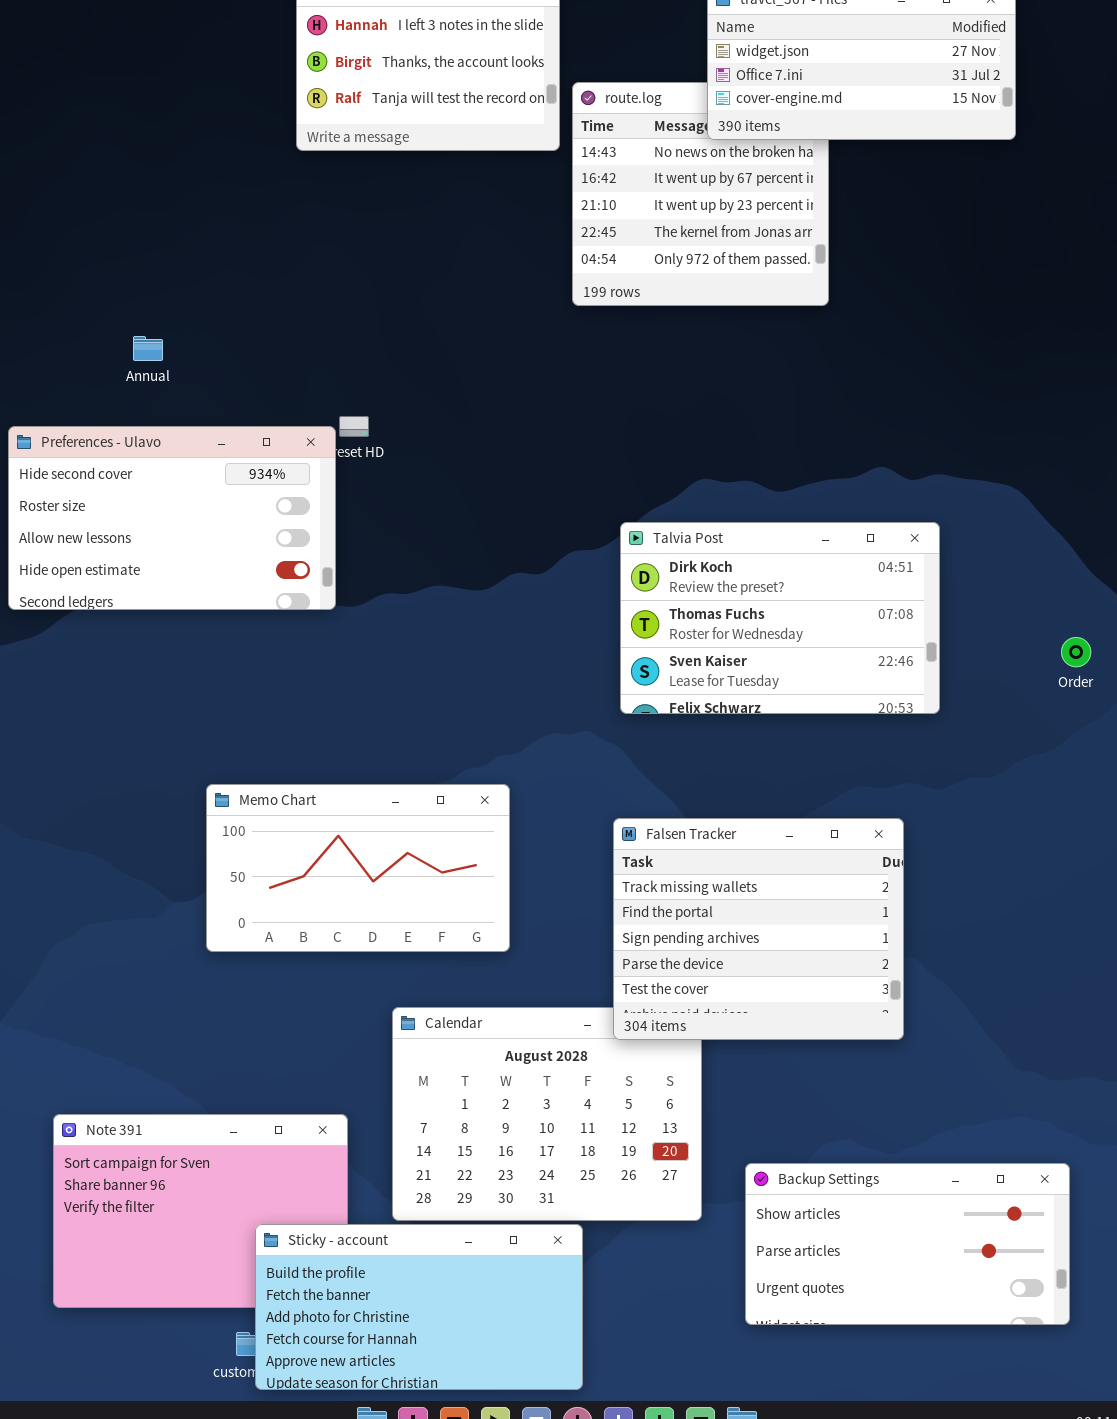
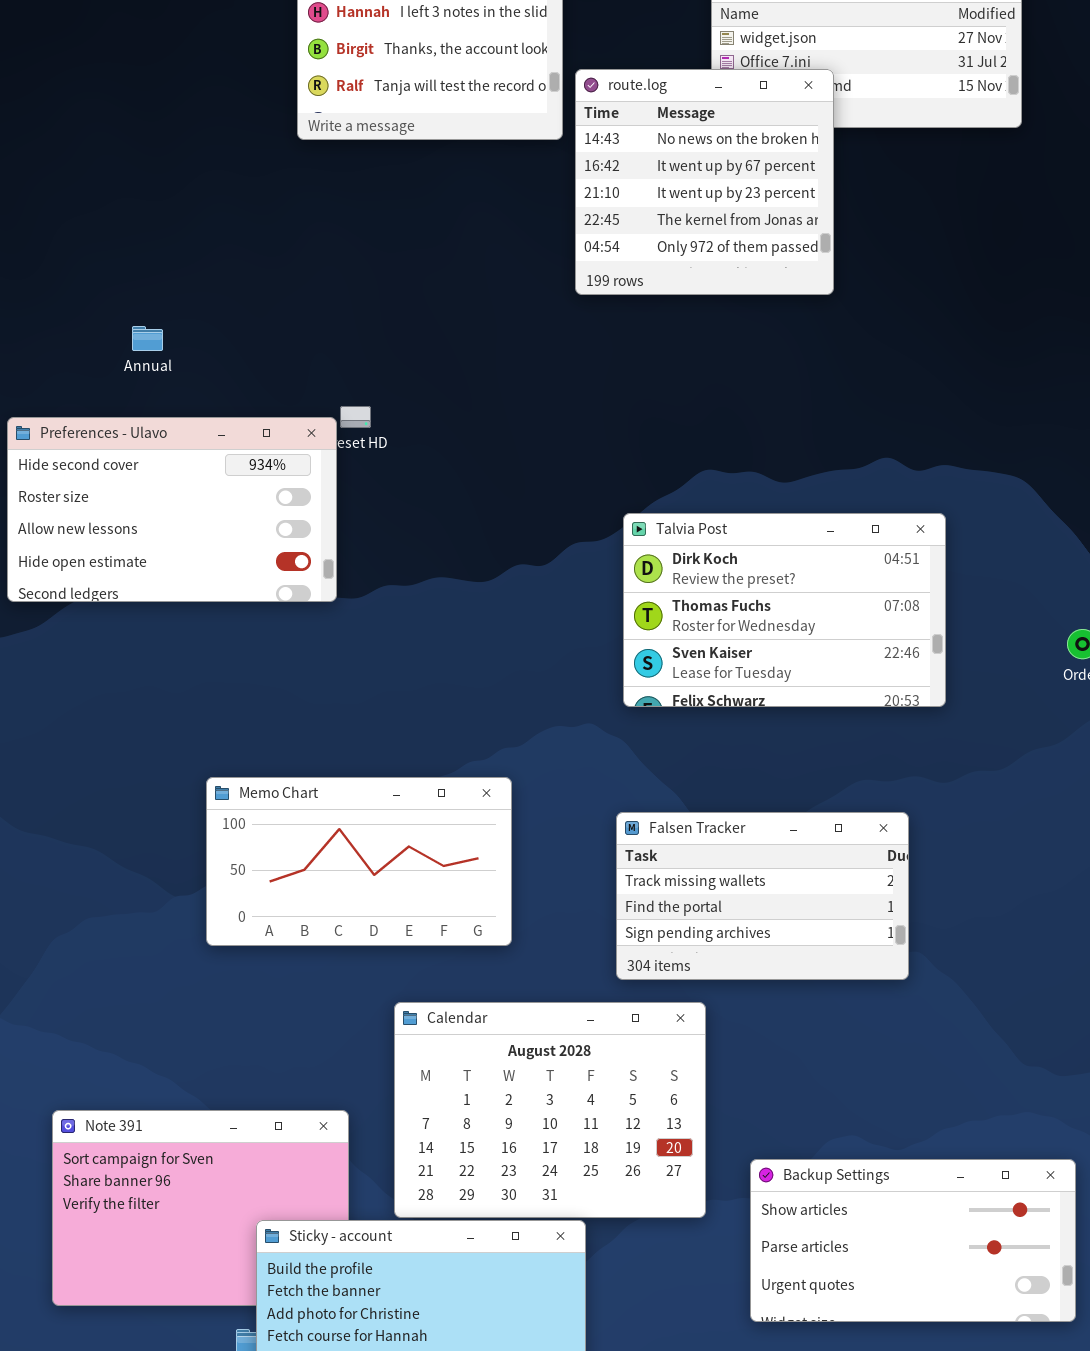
route.log: [572,82,829,306] -> [575,69,834,295], raised
Falsen Tracker: [613,818,904,1040] -> [616,812,909,980], resized

